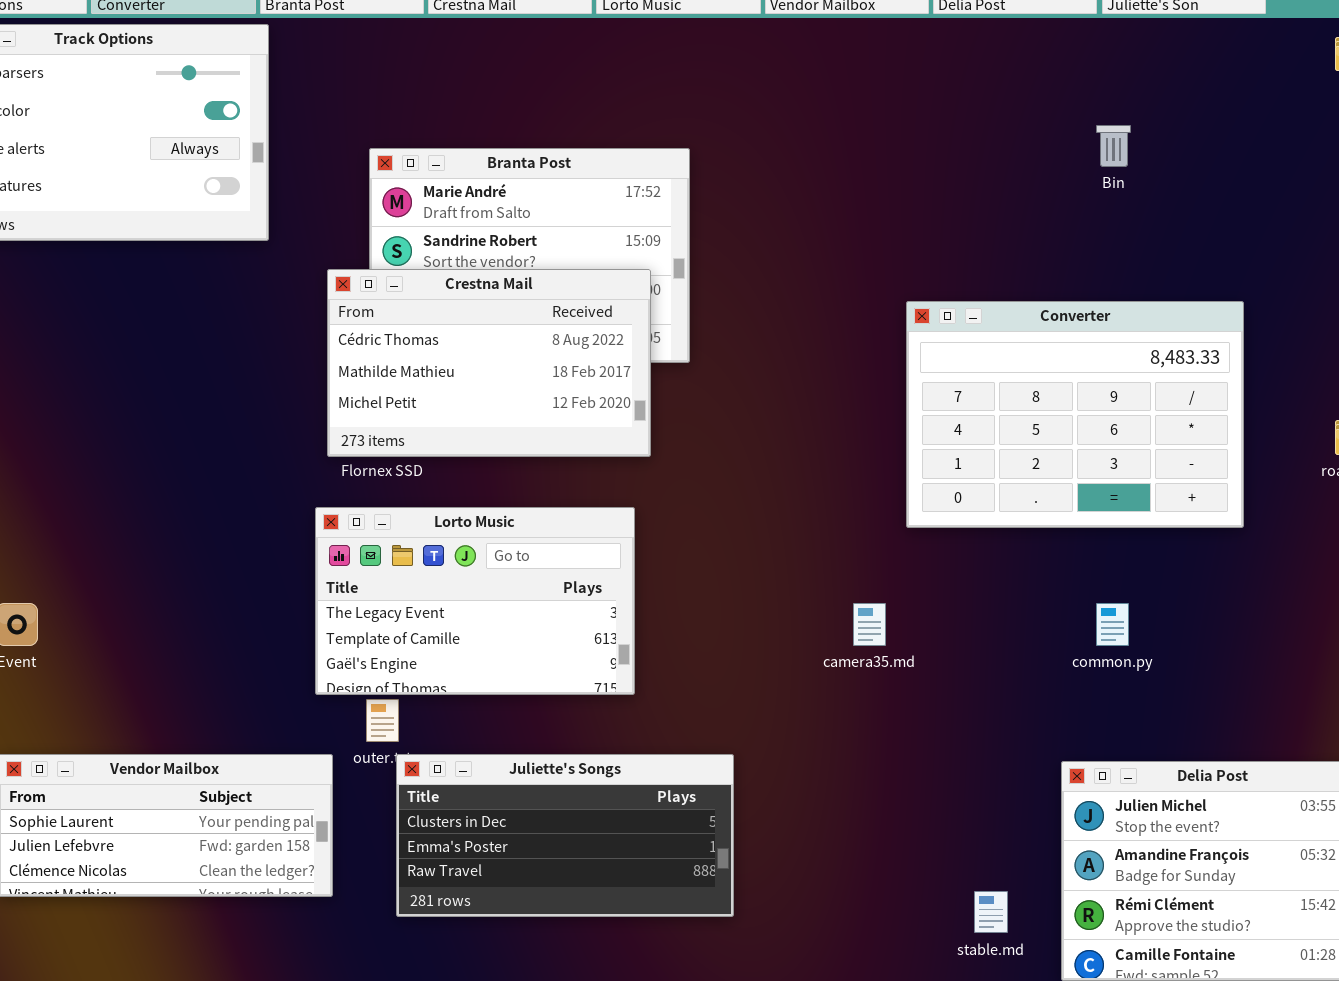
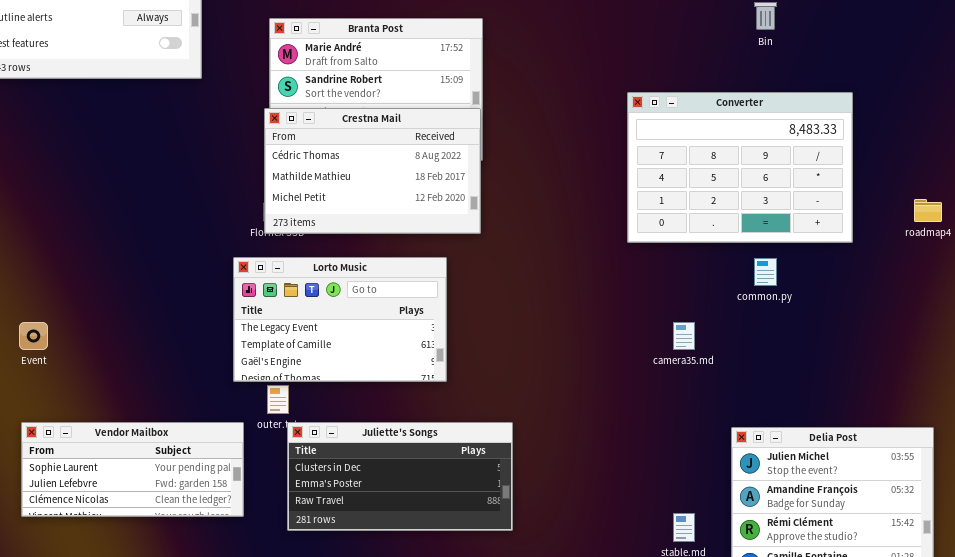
Crestna Mail: [327,269,651,457] -> [264,108,481,234], moved
Converter: [906,301,1244,528] -> [627,92,853,243], moved
camera35.md: [853,603,886,646] -> [673,322,695,350], moved
common.py: [1096,603,1129,646] -> [754,258,777,286], moved

